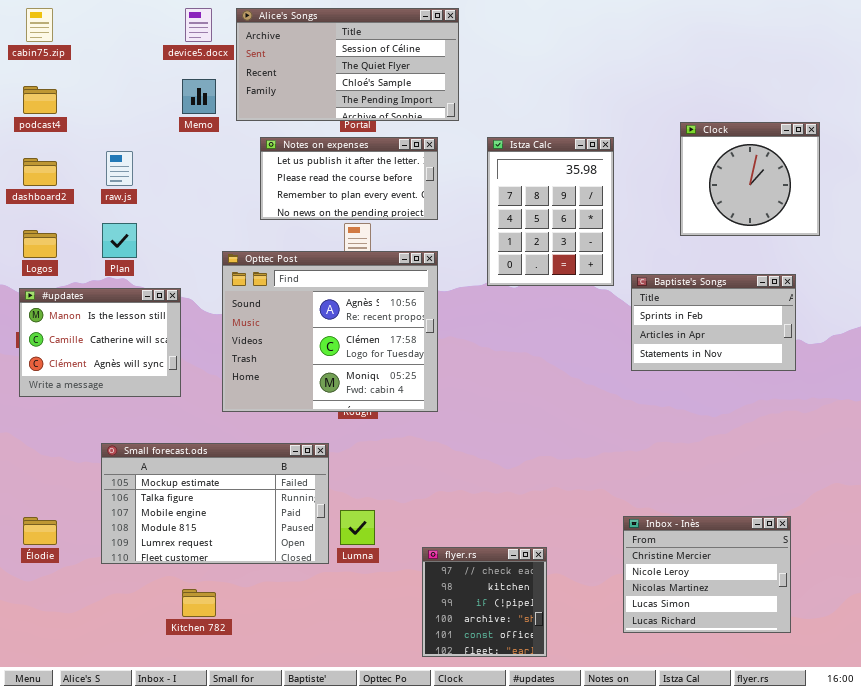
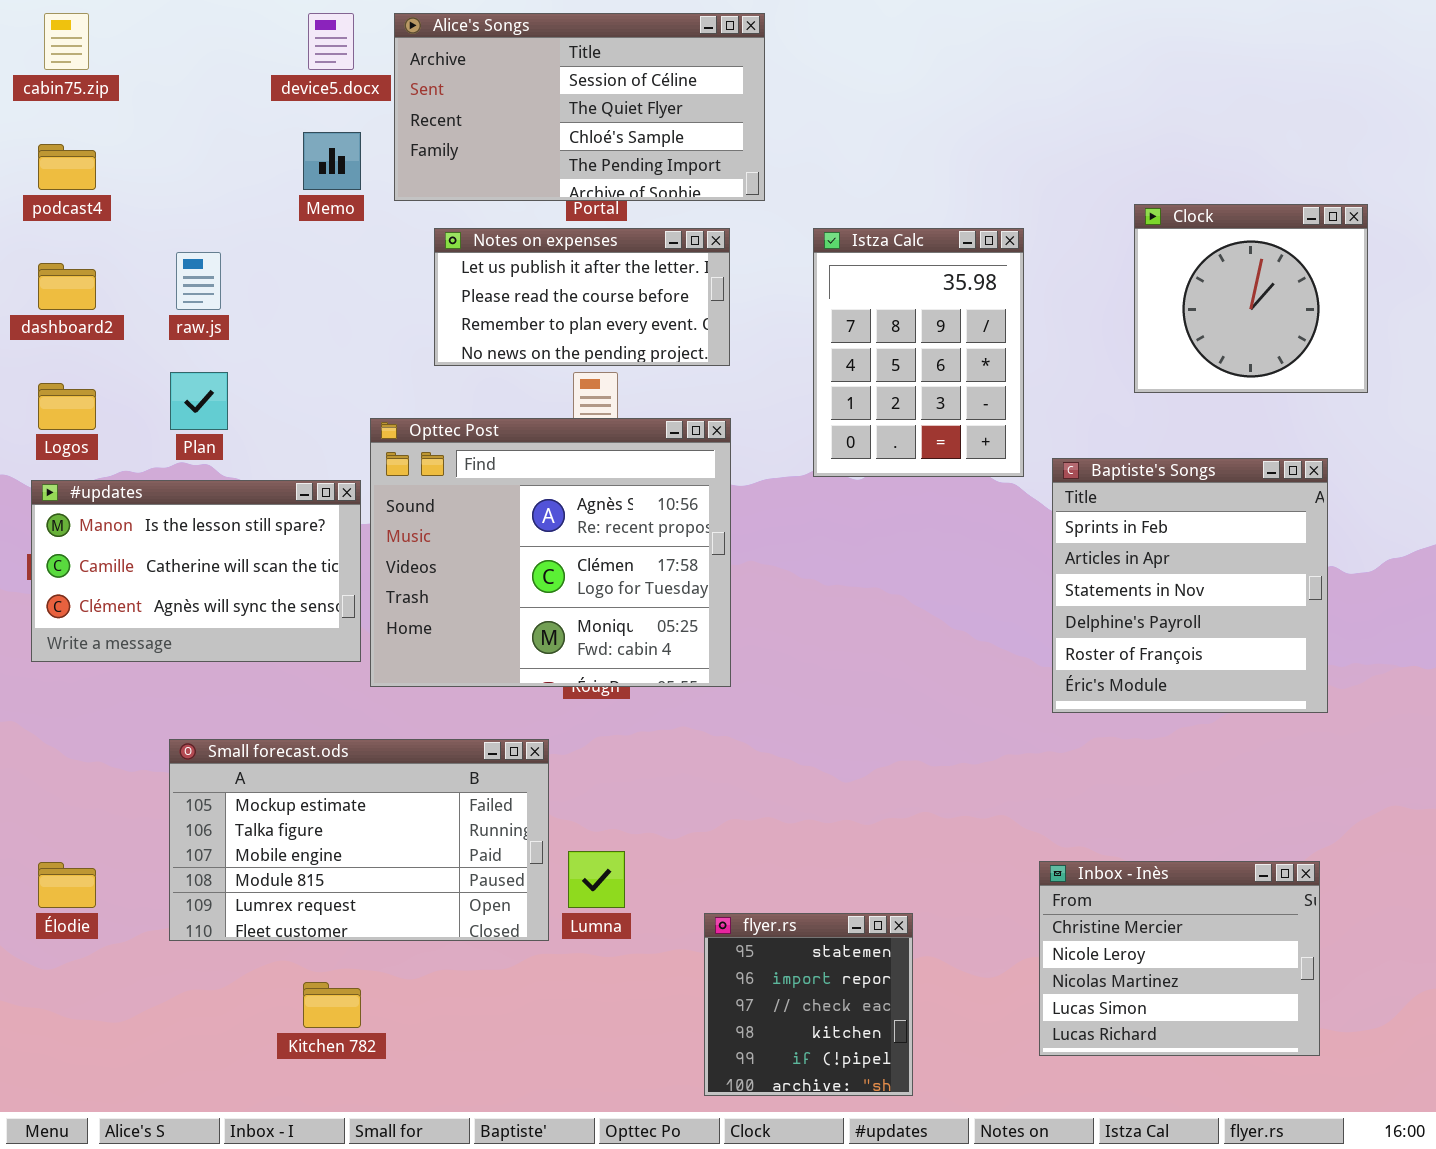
Baptiste's Songs: [631,274,796,371] -> [1052,458,1328,713], resized
#updates: [19,288,181,397] -> [31,480,361,662], resized
flyer.rs: [422,547,547,657] -> [704,913,913,1096], scrolled up 2 rows

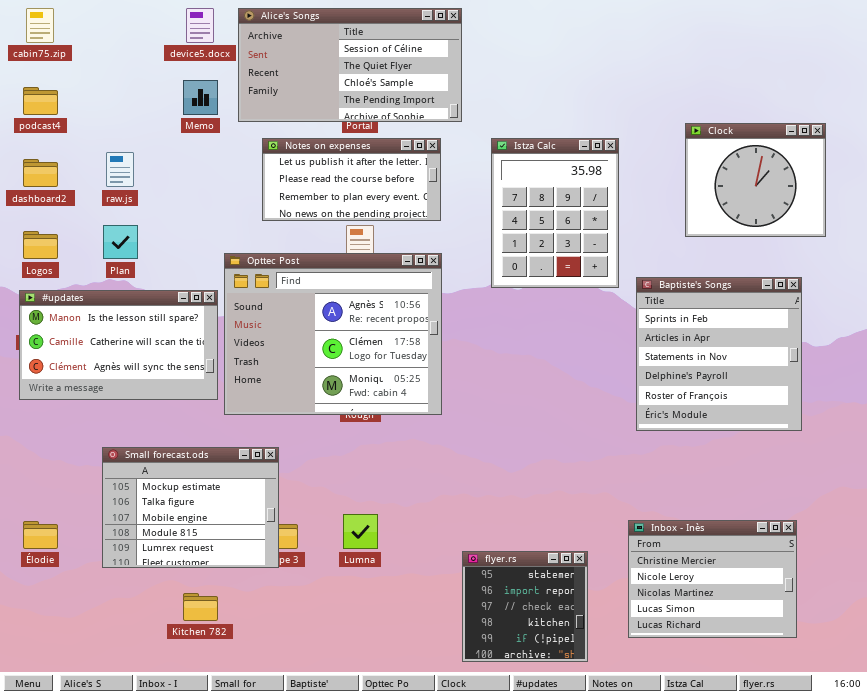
Small forecast.ods: [169,739,549,941] -> [102,447,279,568], resized
flyer.rs: [704,913,913,1096] -> [462,551,588,662], moved

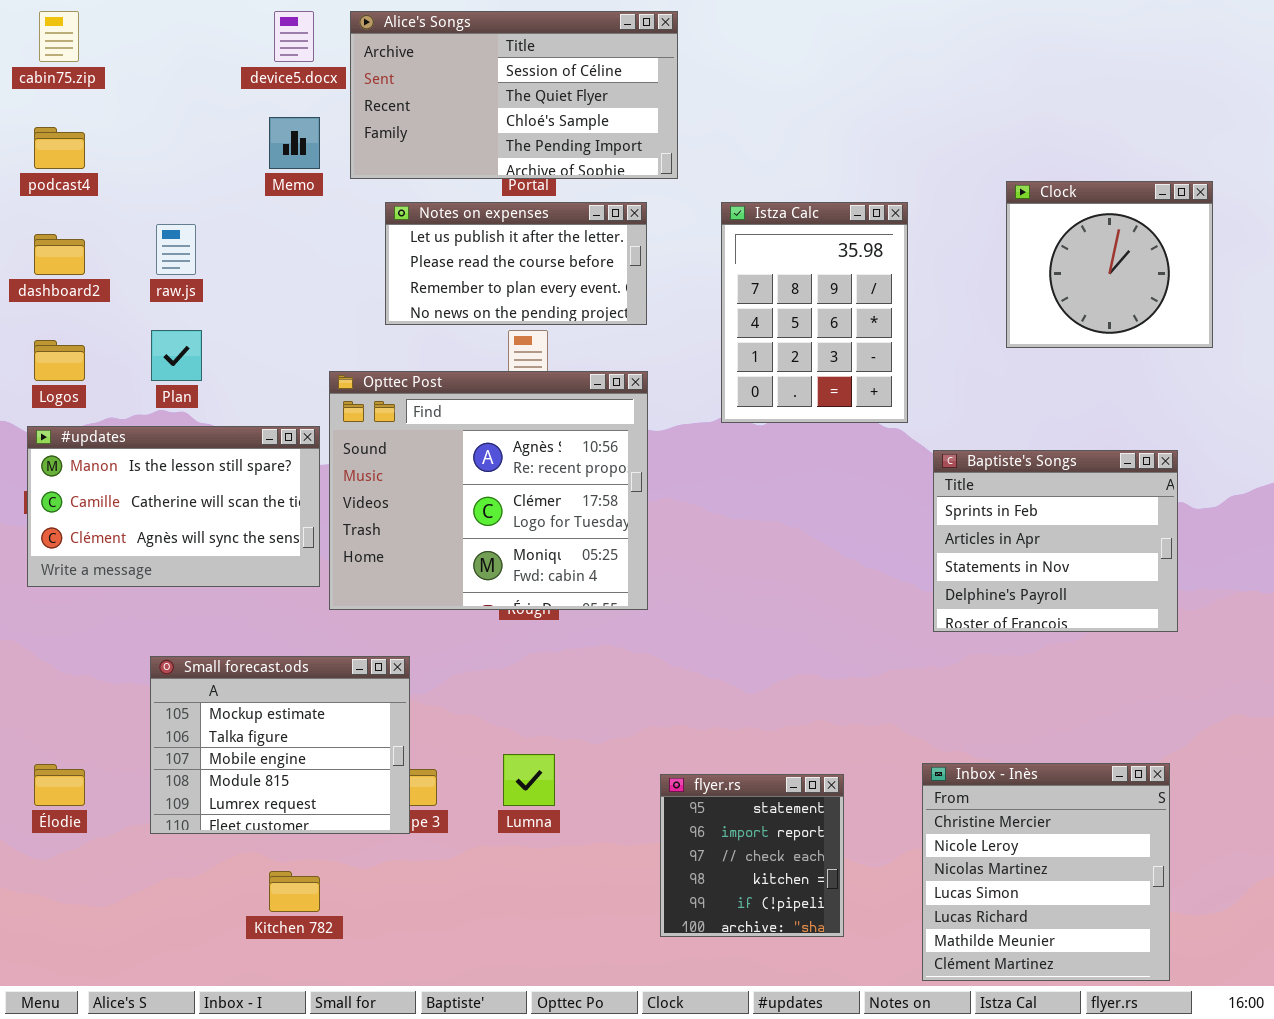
Baptiste's Songs: [636,277,802,431] -> [933,450,1178,632], resized
Inbox - Inès: [628,520,797,638] -> [922,763,1170,981], resized
flyer.rs: [462,551,588,662] -> [660,774,844,937], moved

